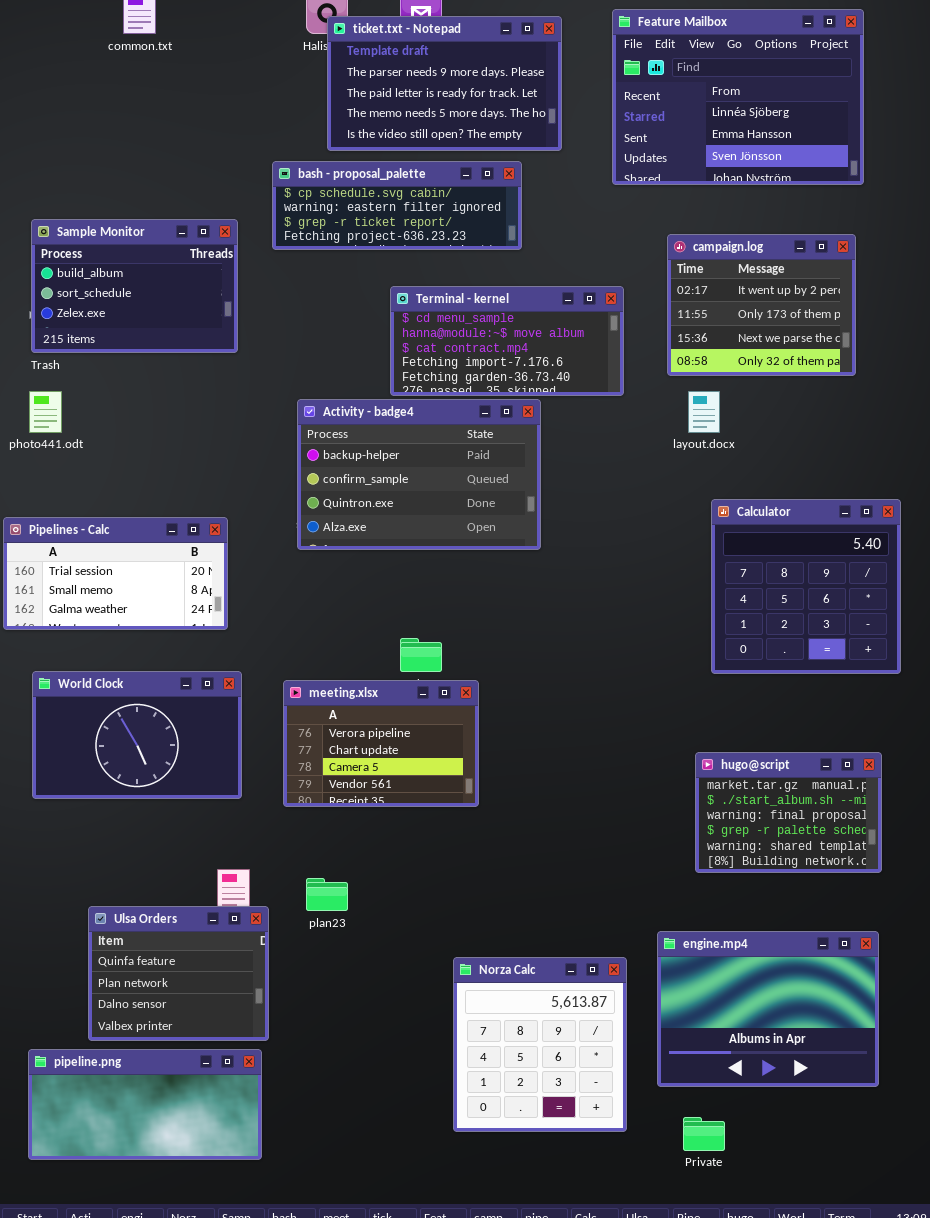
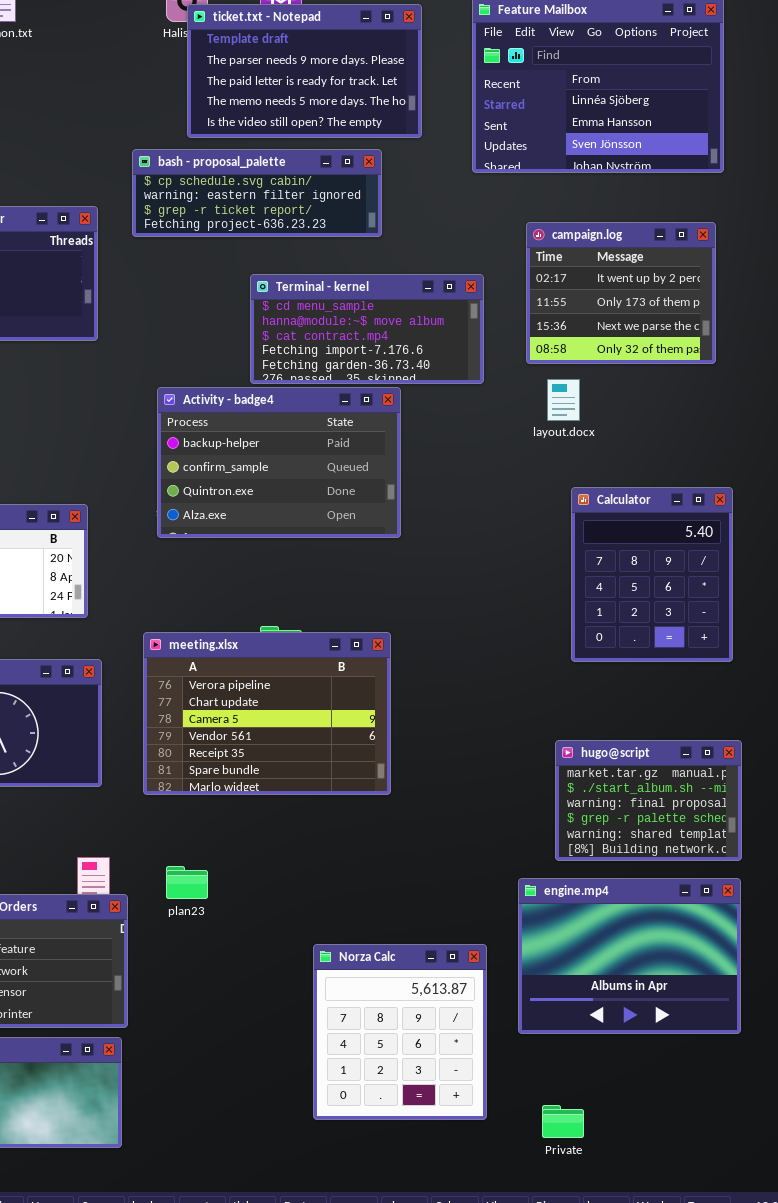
Calculator: [711,499,901,674] -> [571,487,733,662], resized
meeting.xlsx: [283,680,479,807] -> [143,632,391,795], resized
engine.mp4: [657,931,879,1087] -> [518,878,741,1034], moved

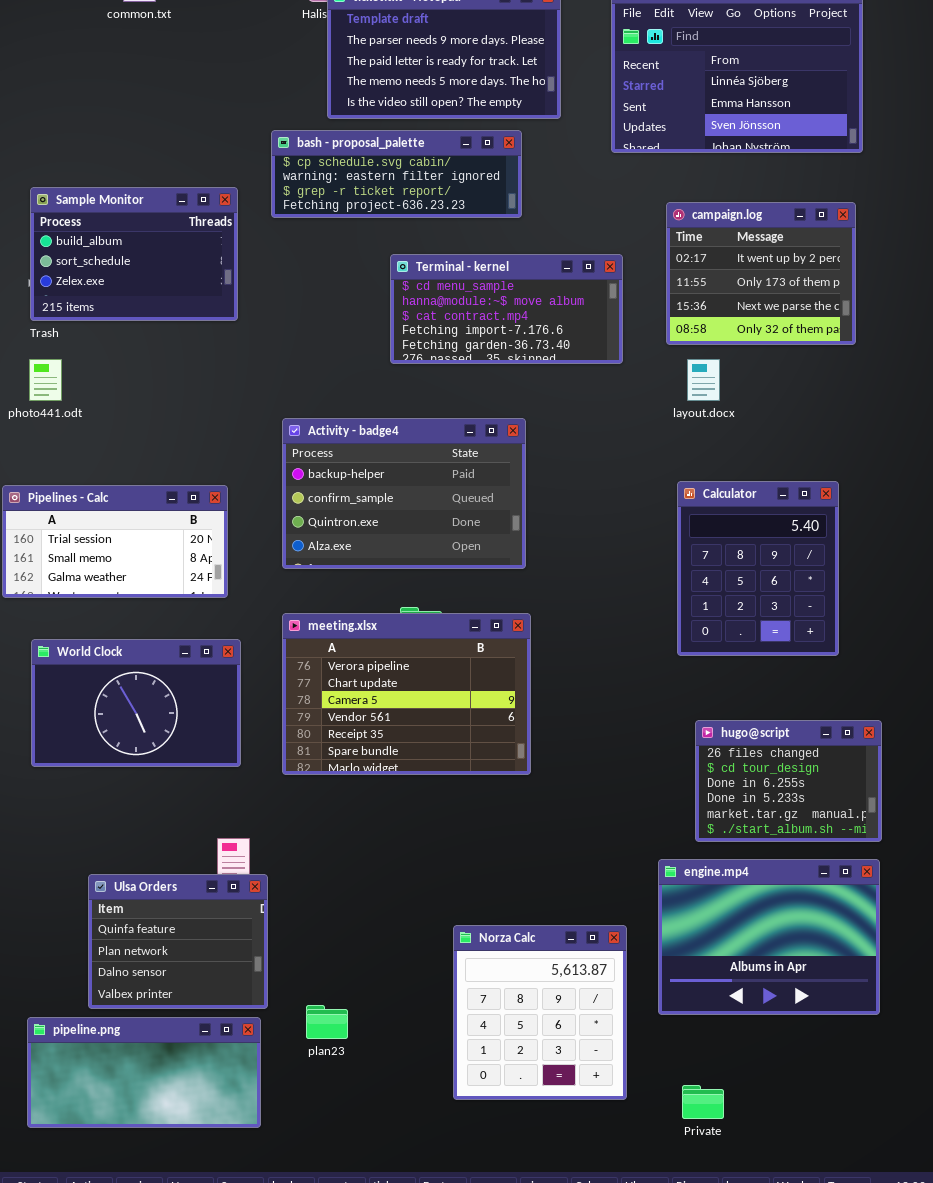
Activity - badge4: [157,387,401,538] -> [282,418,526,569], moved
Calculator: [571,487,733,662] -> [677,481,839,656], moved
hugo@script: [555,740,742,861] -> [695,720,882,842], scrolled up 4 rows
plan23: [166,866,208,899] -> [306,1005,348,1039], moved

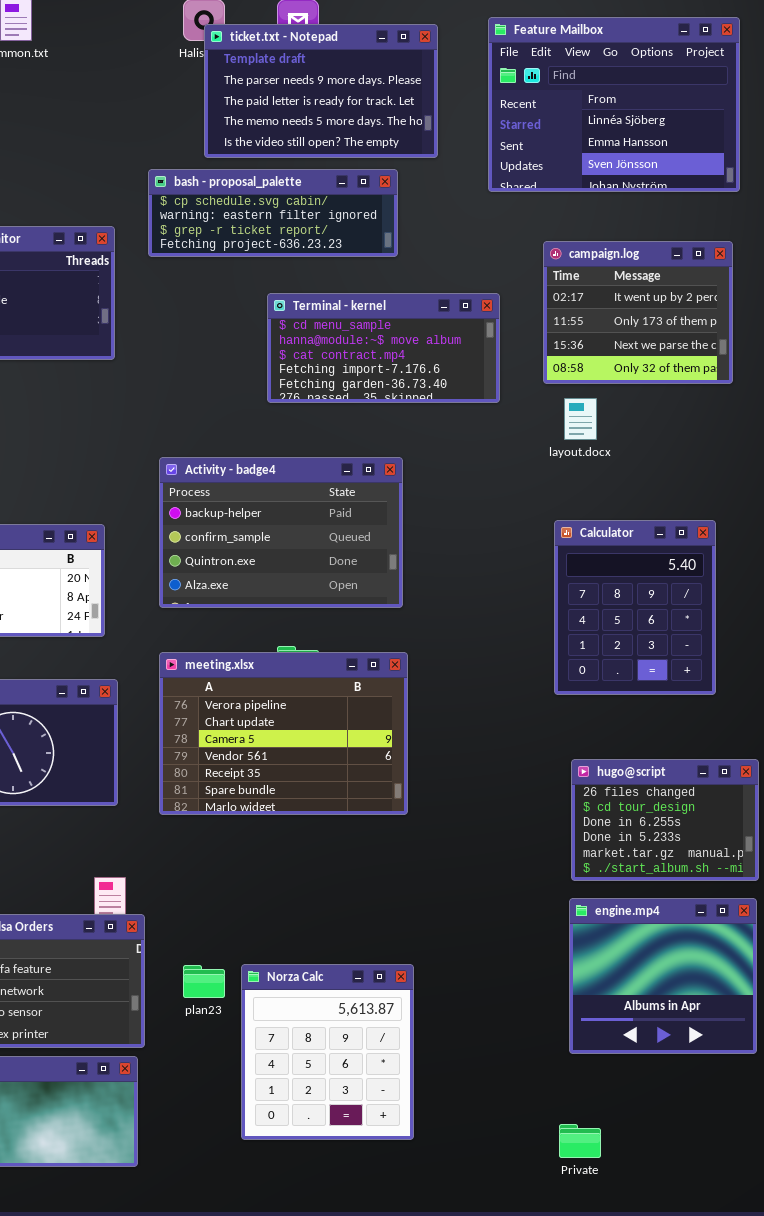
engine.mp4: [658,859,880,1015] -> [569,898,757,1054], resized
Norza Calc: [453,925,627,1100] -> [241,964,414,1140], moved
plan23: [306,1005,348,1039] -> [183,965,225,998], moved

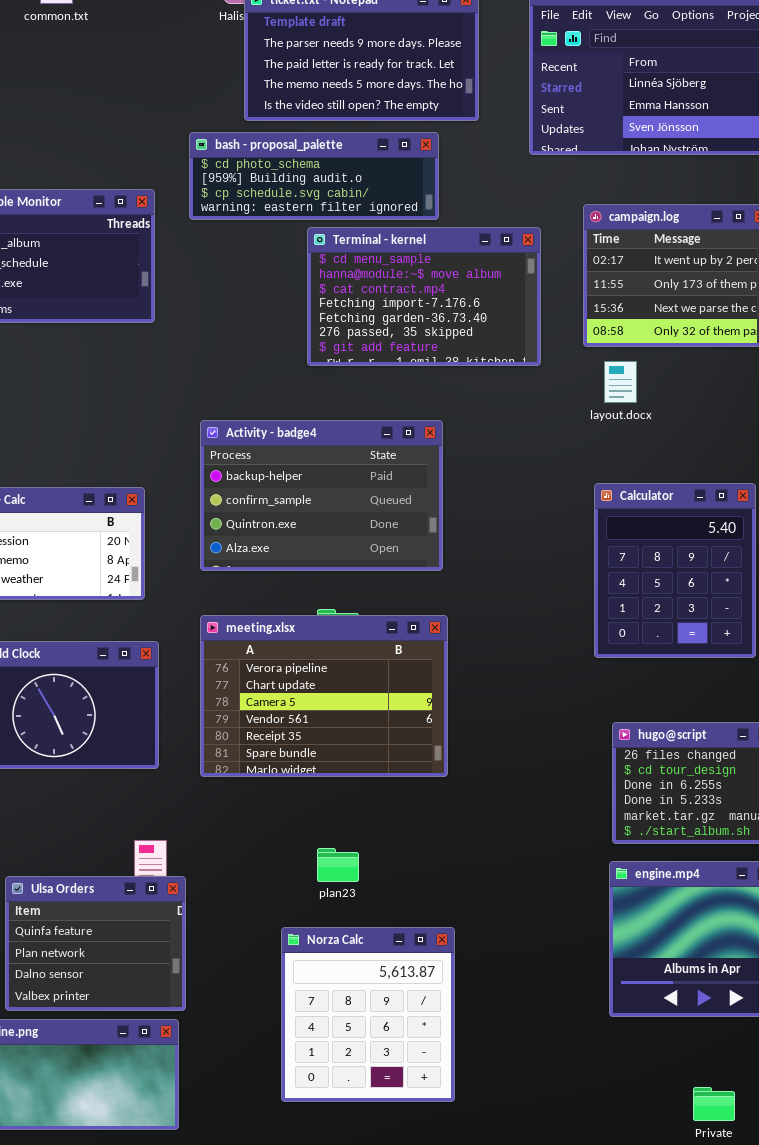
bash - proposal_palette: [148,169,398,257] -> [189,132,439,220], scrolled up 2 rows
Terminal - kernel: [267,293,500,403] -> [307,227,541,366], resized
plan23: [183,965,225,998] -> [317,848,359,882], moved
Private: [559,1124,601,1158] -> [693,1087,735,1121], moved

